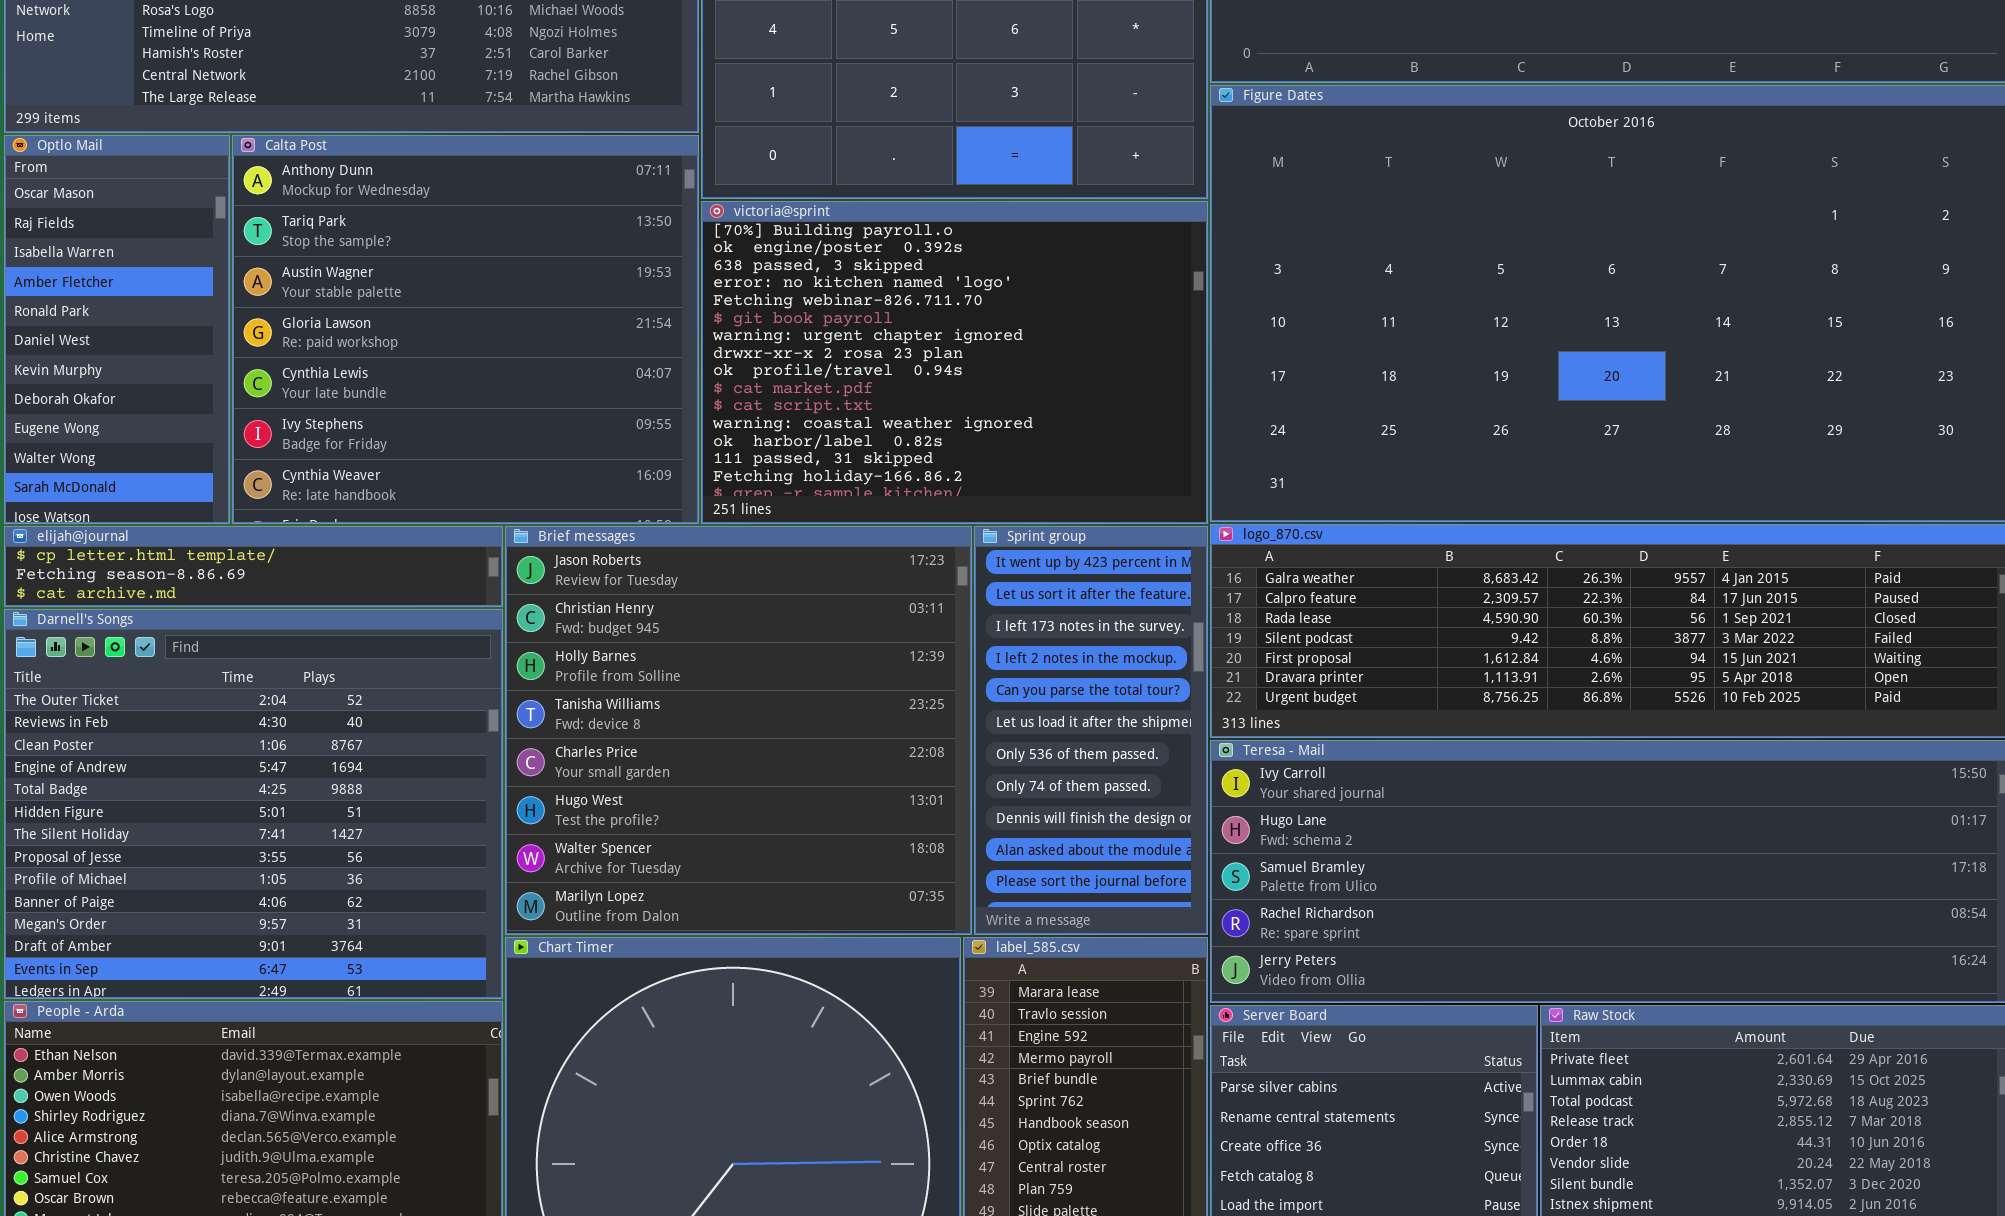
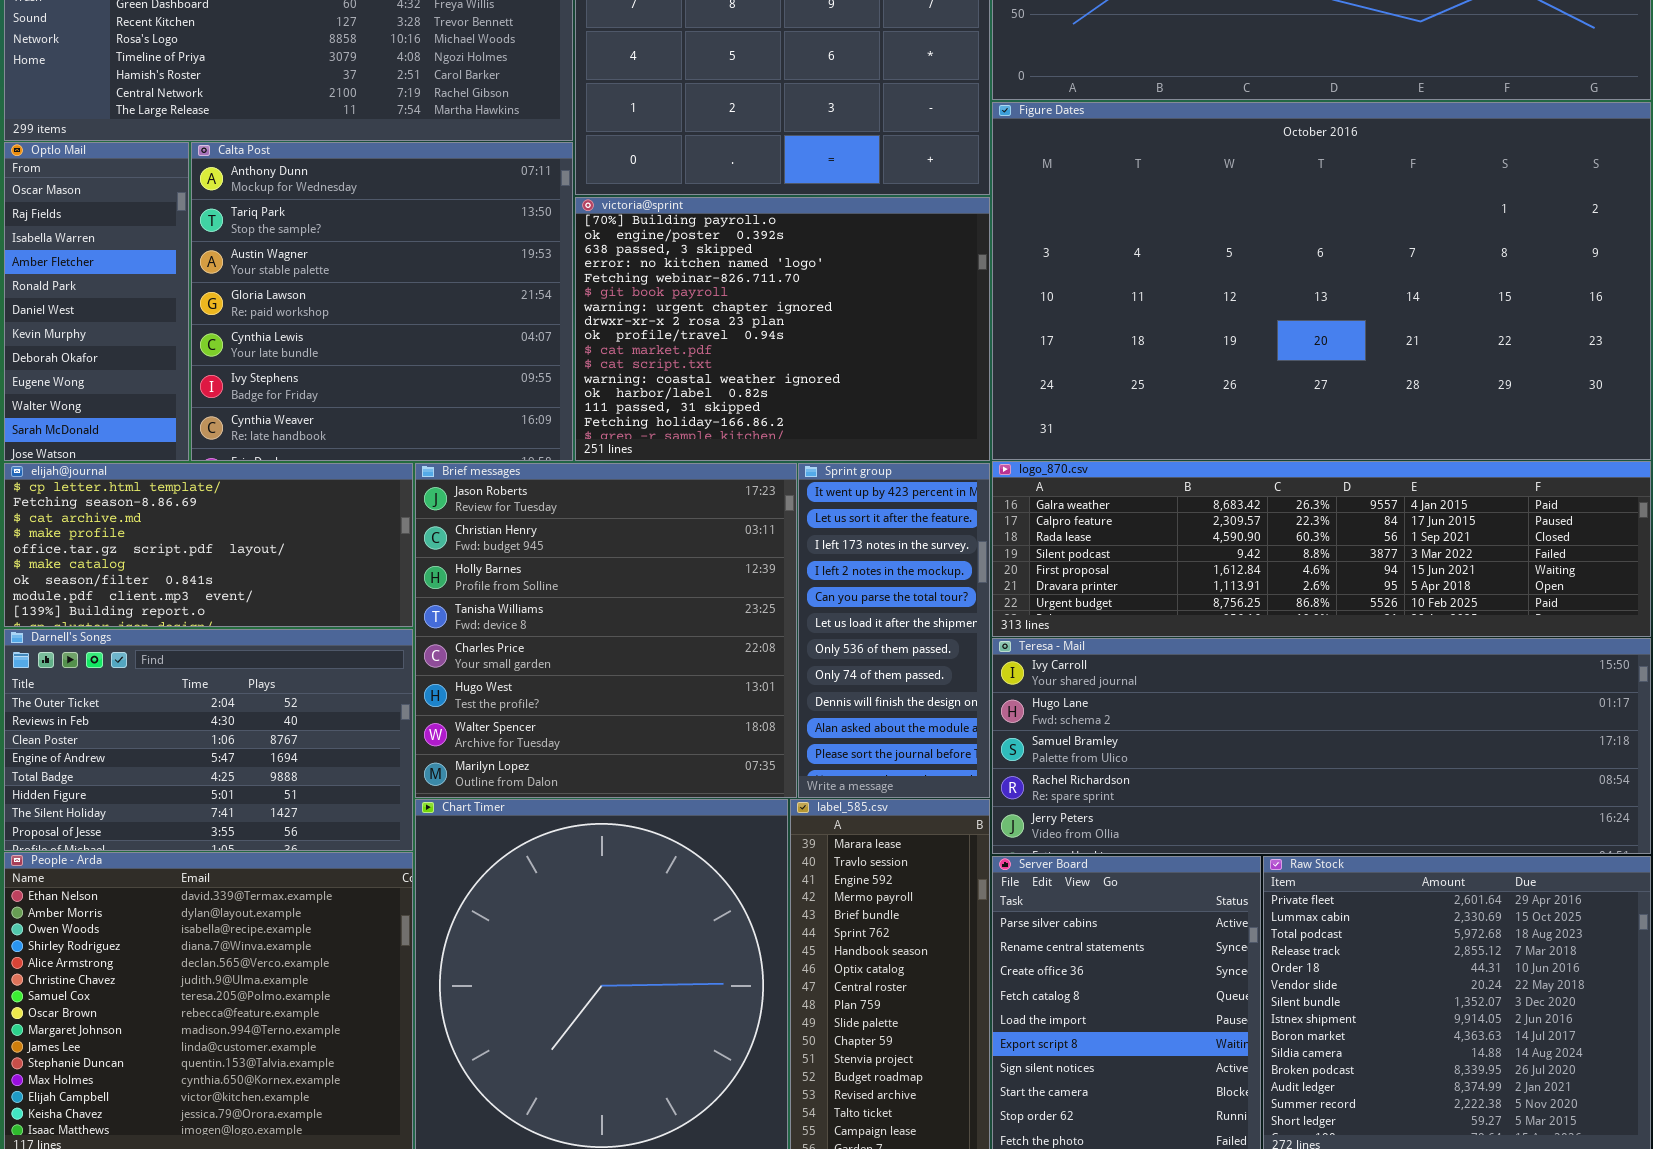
elijah@journal: [4,526,503,607] -> [4,463,413,627], resized
Darnell's Songs: [4,609,503,999] -> [4,629,413,851], resized

